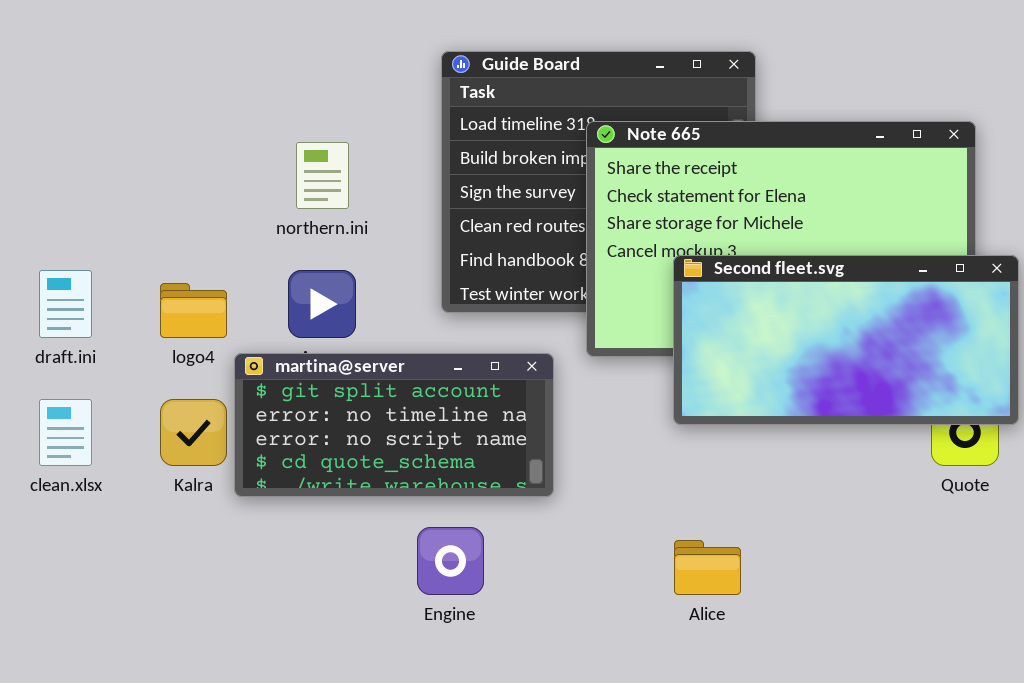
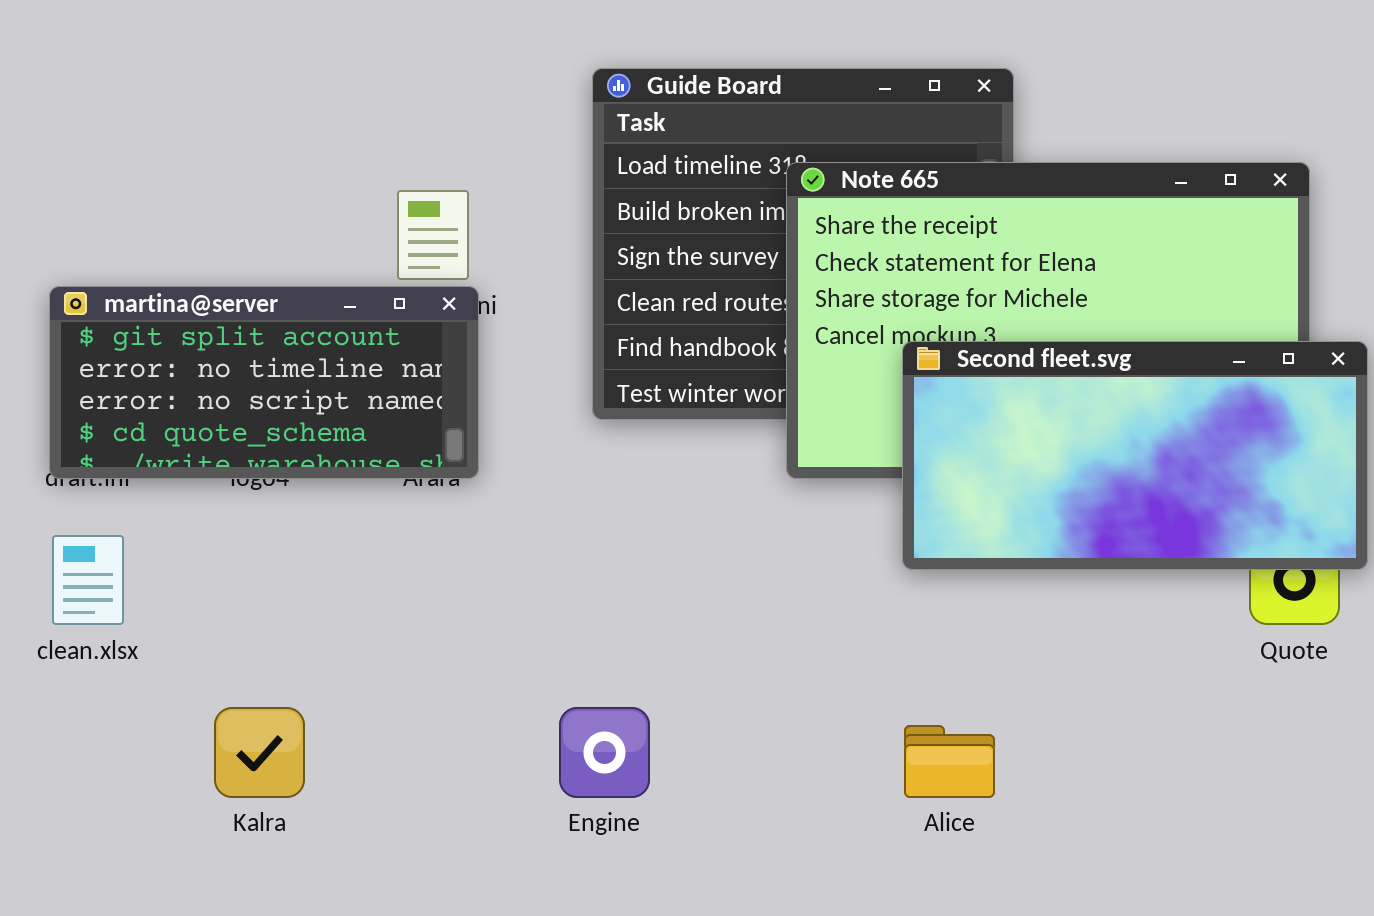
martina@server: [234,353,554,497] -> [49,286,479,479], moved
Kalra: [160,399,227,466] -> [214,707,305,798], moved

